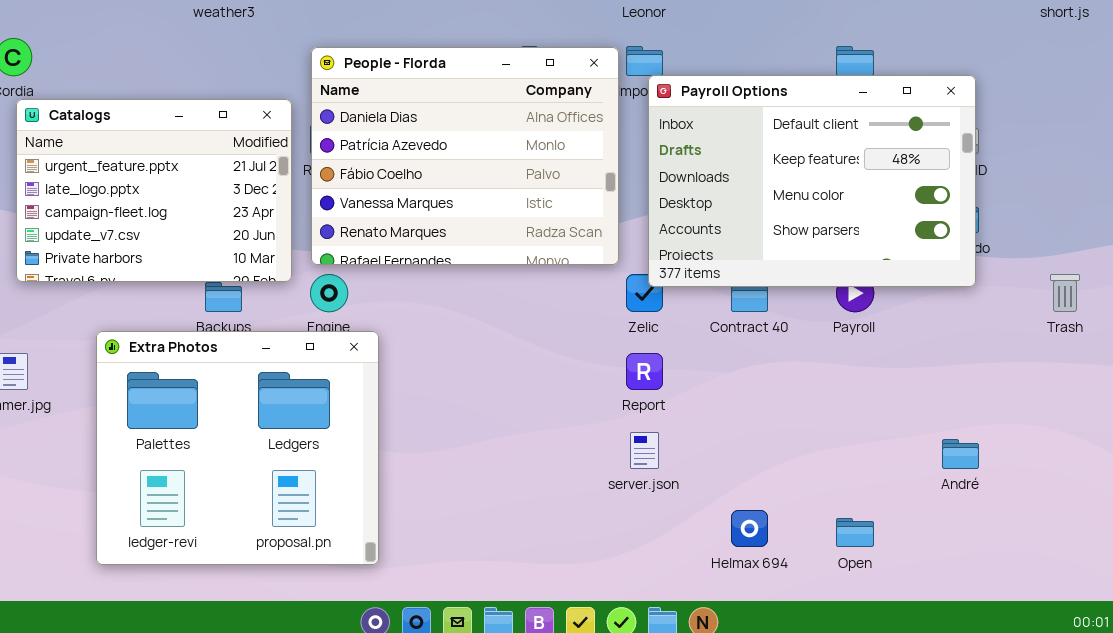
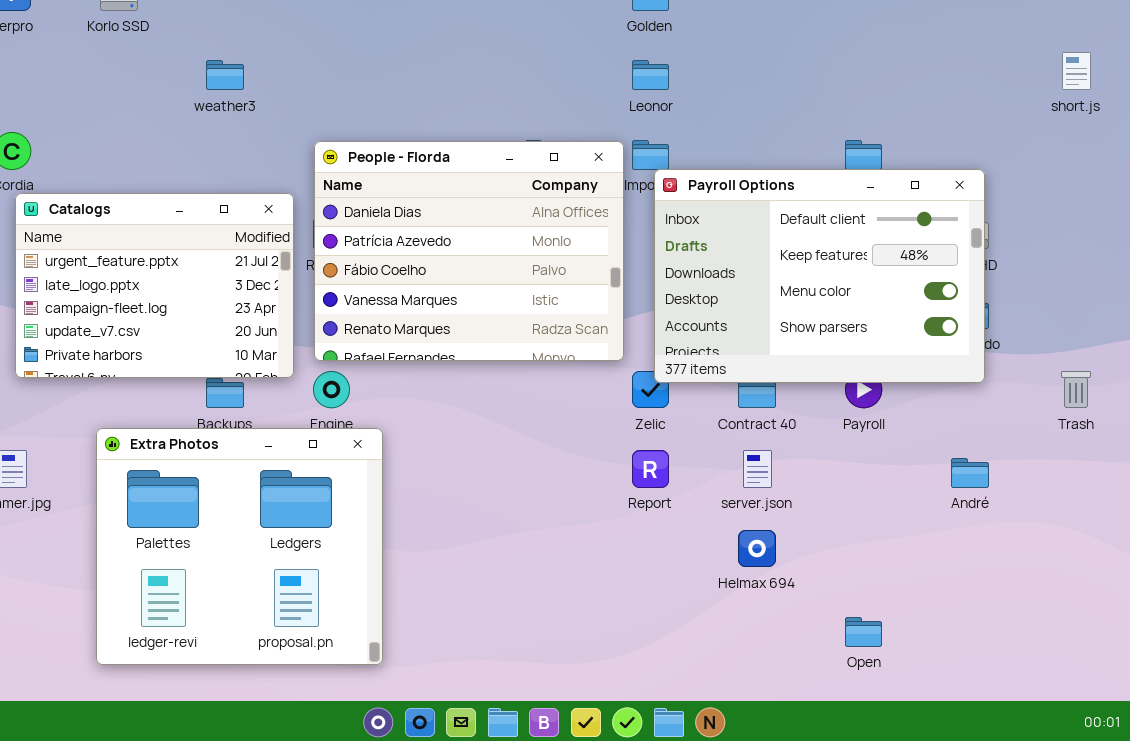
server.json: [630,432,659,469] -> [743,450,772,488], moved
André: [942,439,979,469] -> [951,458,989,488], moved
Helmax 694: [731,510,768,547] -> [738,530,776,567], moved

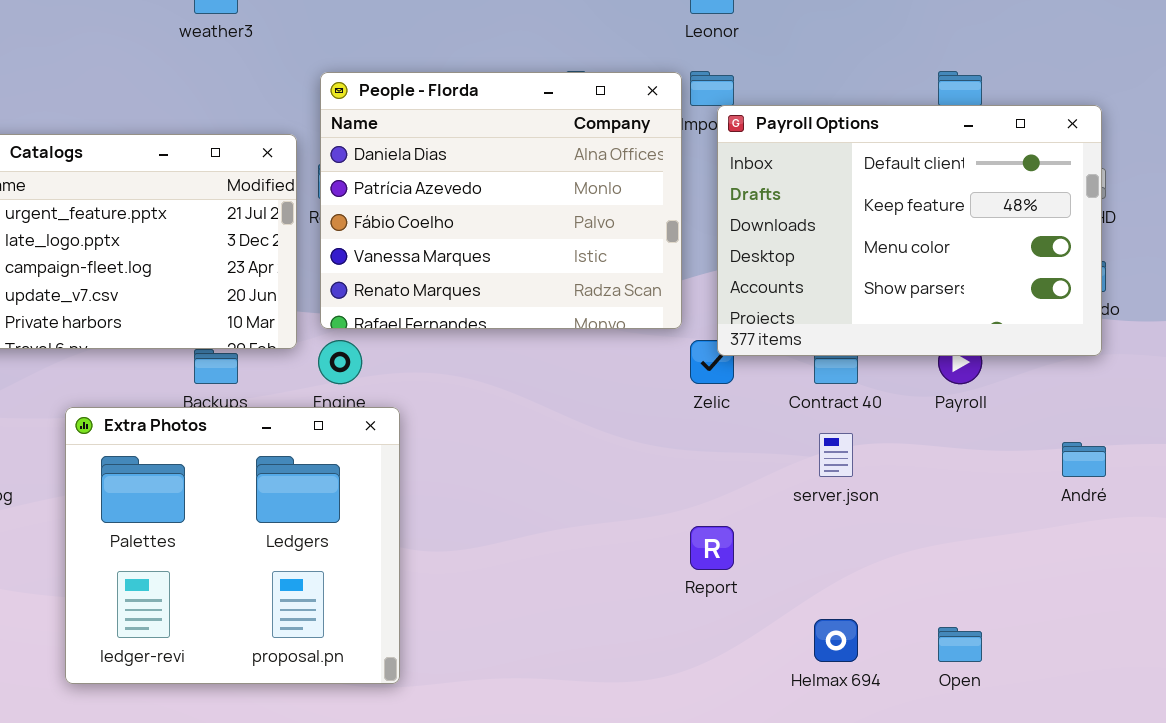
Report: [632,450,669,488] -> [690,526,734,570], moved
Helmax 694: [738,530,776,567] -> [814,619,858,662], moved

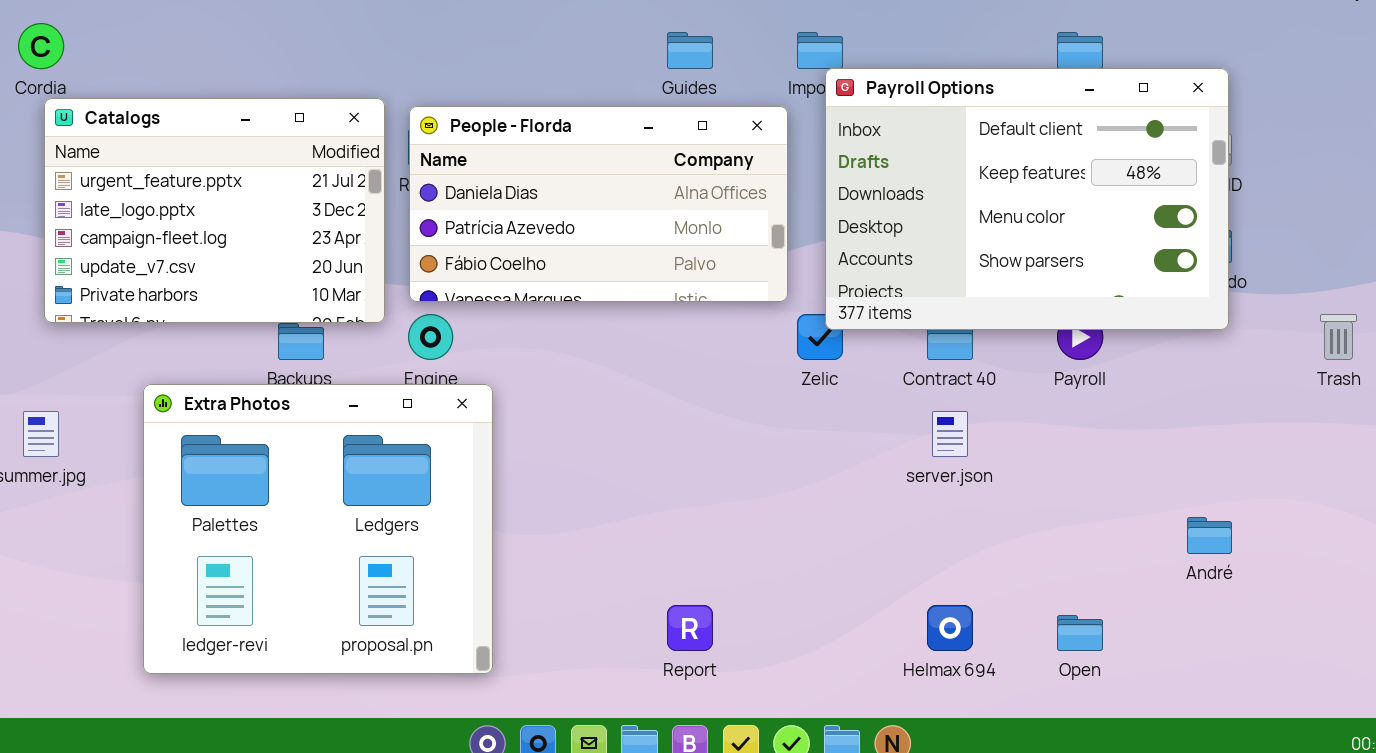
People - Florda: [320,72,682,329] -> [409,106,788,302], resized
André: [1062,442,1106,477] -> [1187,517,1232,554], moved
Report: [690,526,734,570] -> [667,605,713,651], moved

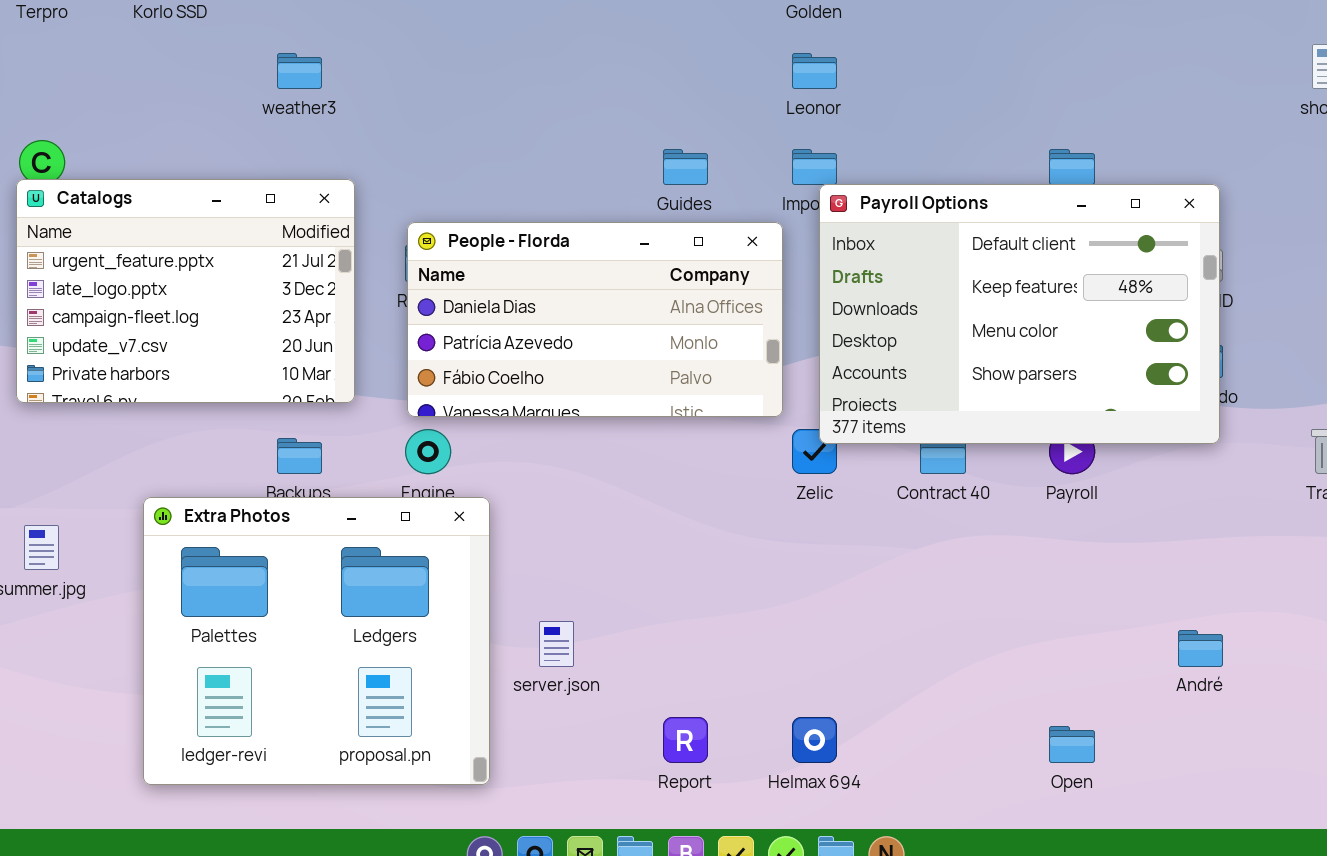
Catalogs: [44,98,385,323] -> [16,179,355,403], moved
server.json: [932,411,968,457] -> [539,621,574,667], moved
Helmax 694: [927,605,973,651] -> [792,717,837,763], moved

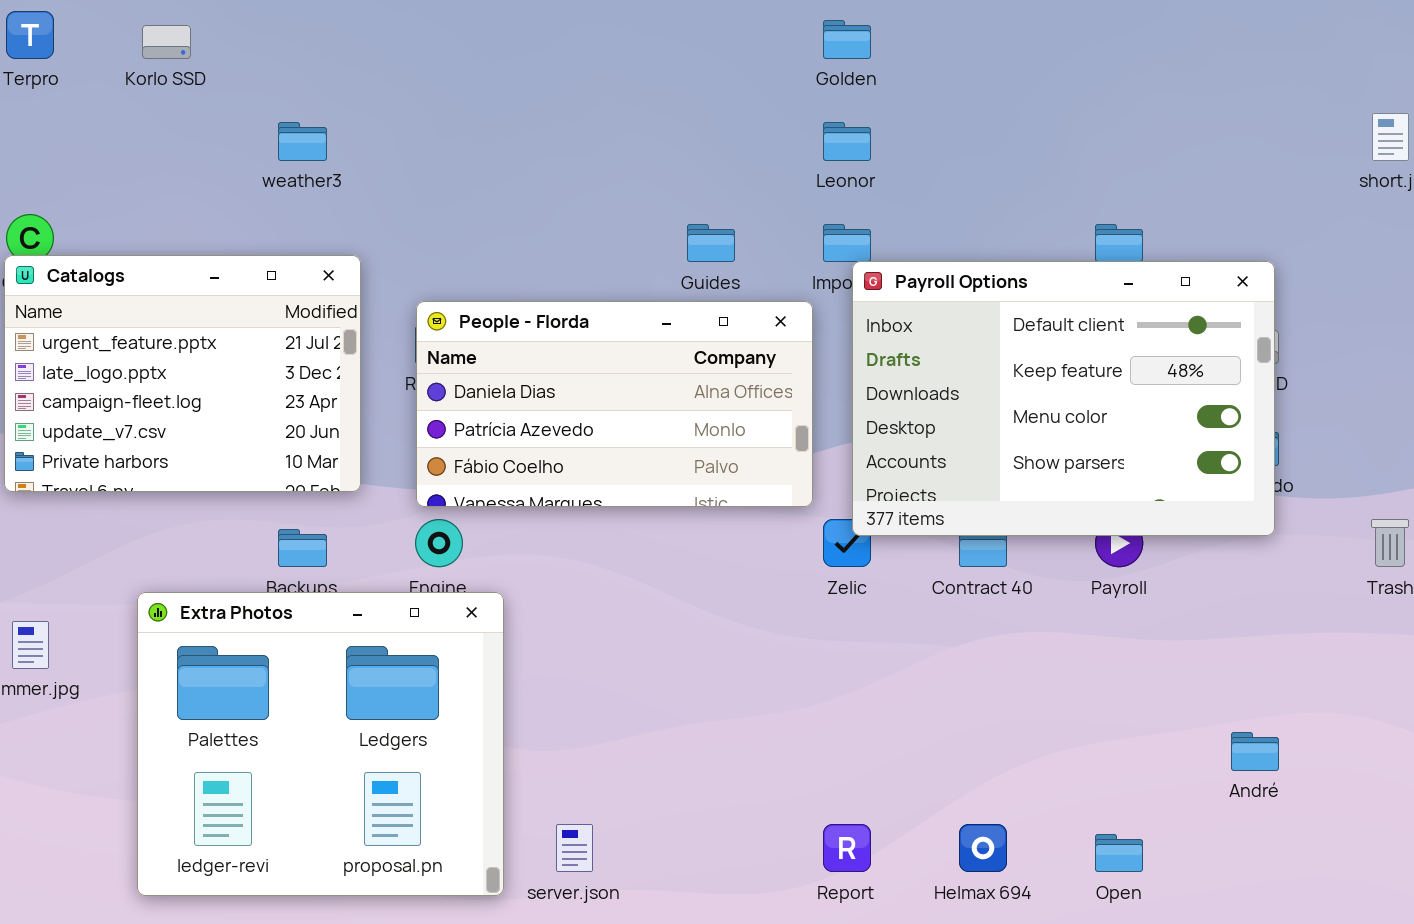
server.json: [539,621,574,667] -> [556,824,593,872], moved
Report: [663,717,708,763] -> [823,824,871,872], moved
Helmax 694: [792,717,837,763] -> [959,824,1007,872], moved

